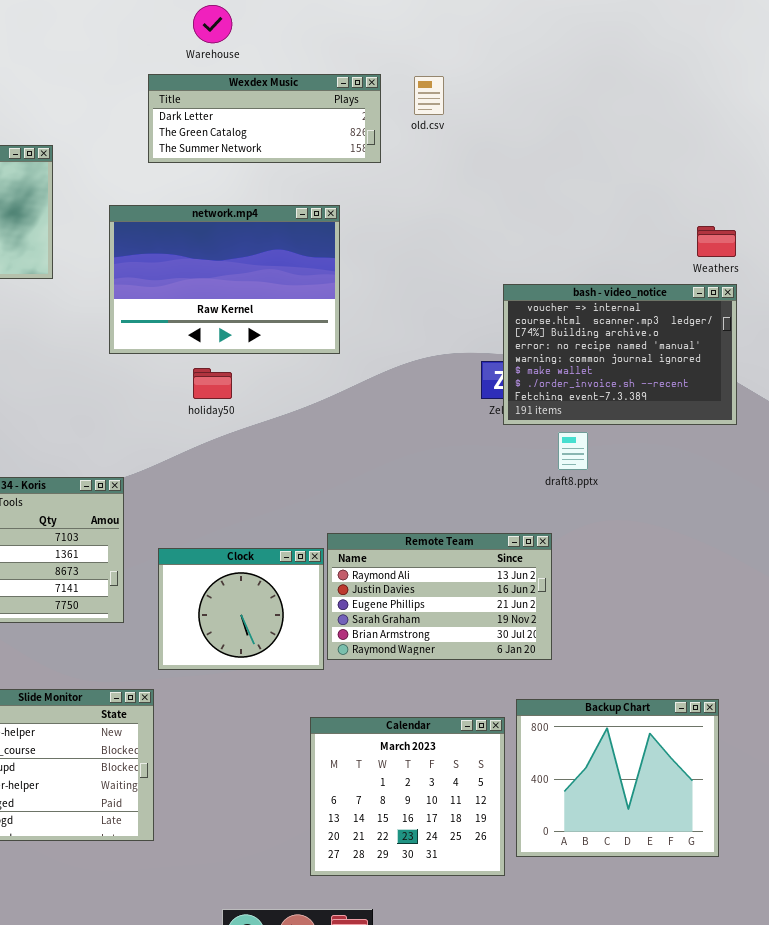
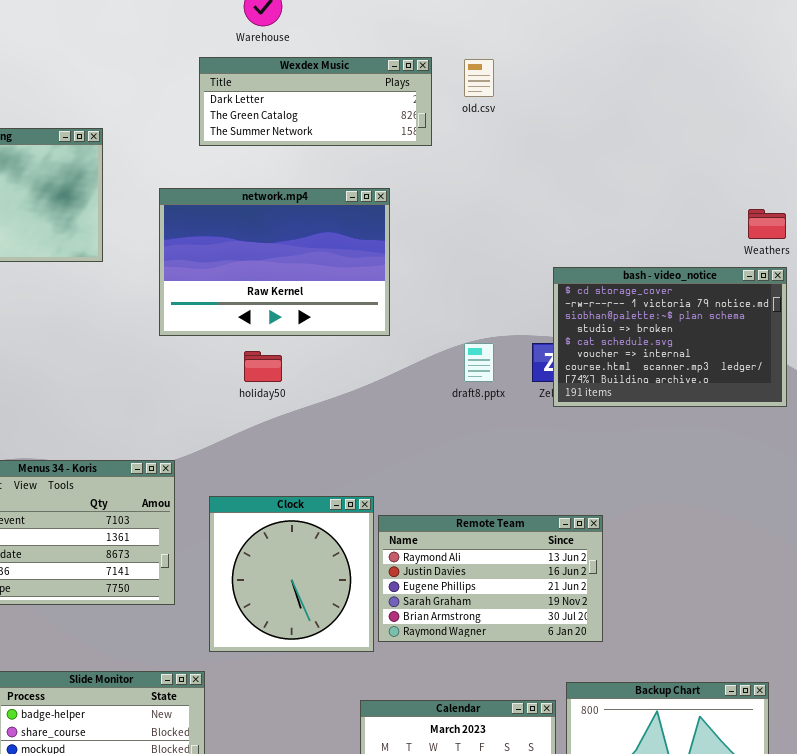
bash - video_notice: [503,284,737,425] -> [553,267,787,407], scrolled up 5 rows
draft8.pptx: [558,432,588,470] -> [464,343,494,382], moved
Clock: [158,548,324,670] -> [209,496,374,652], resized

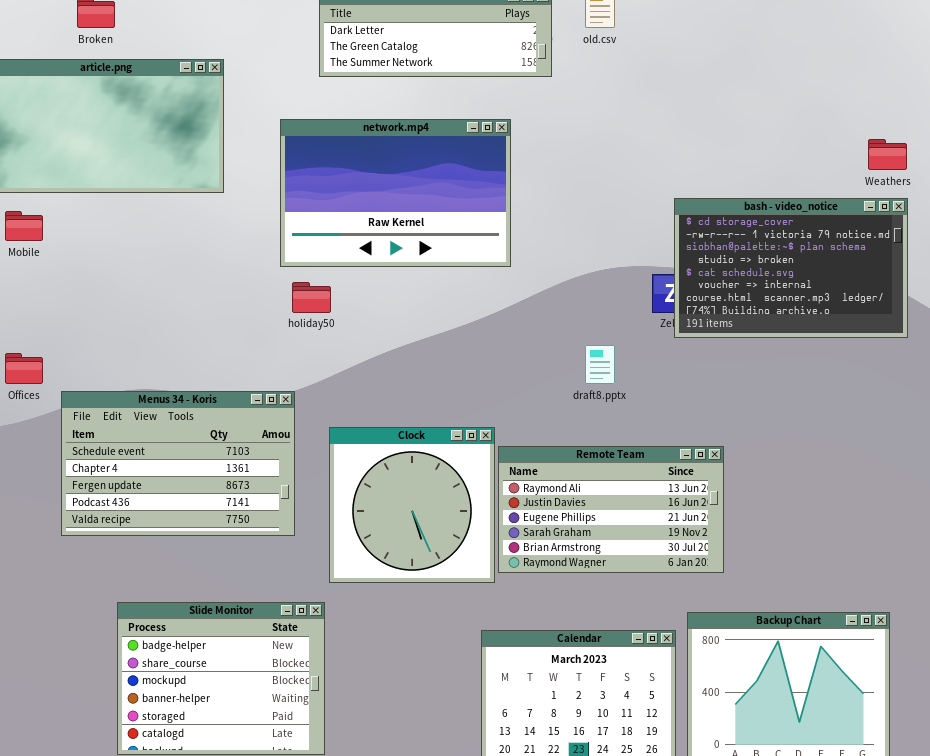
draft8.pptx: [464,343,494,382] -> [585,345,615,384], moved
holiday50: [244,351,282,382] -> [292,282,331,313], moved

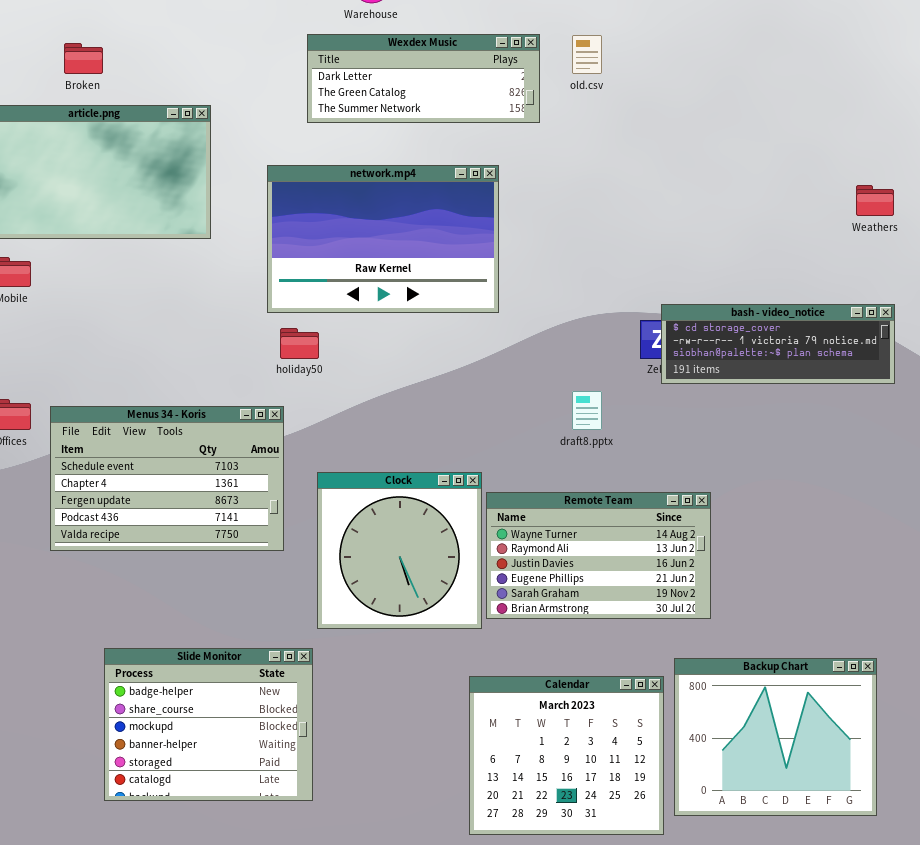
bash - video_notice: [674,198,908,338] -> [661,304,895,384], resized
Menus 34 - Koris: [61,391,295,536] -> [50,406,284,551], moved
Remote Team: [498,446,724,573] -> [486,492,711,619], scrolled up 1 row

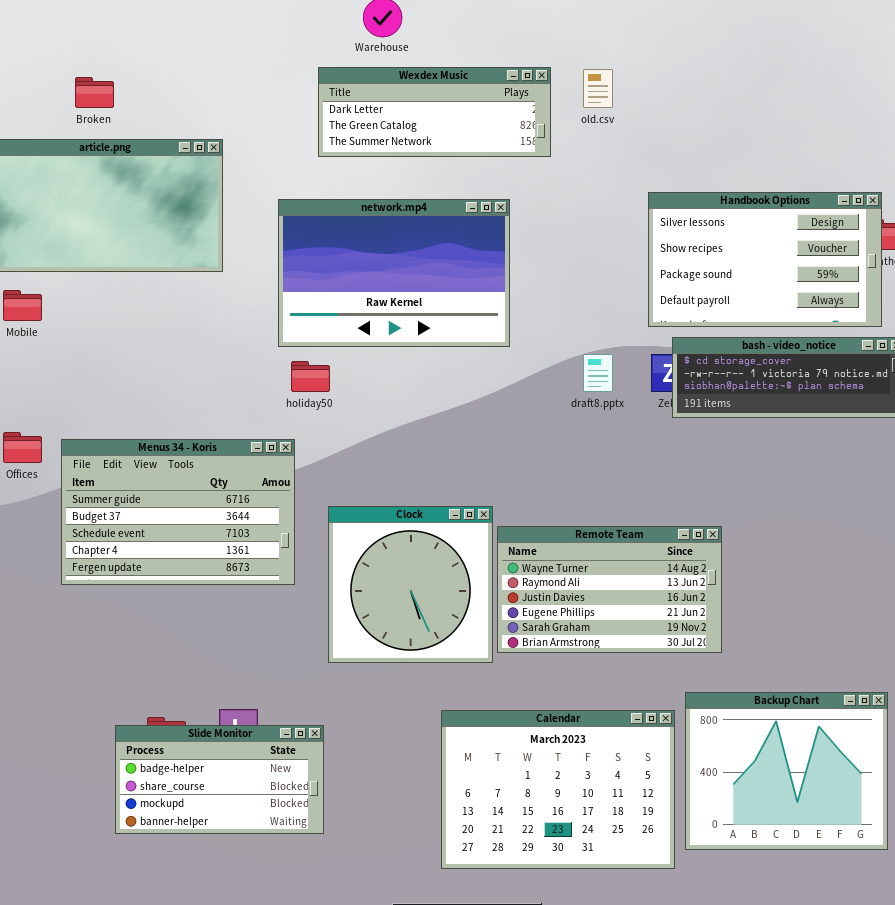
Handbook Options: none -> [648,192,882,327], opened
draft8.pptx: [572,391,602,430] -> [583,354,613,392], moved
Menus 34 - Koris: [50,406,284,551] -> [61,439,295,585], scrolled up 2 rows
Slide Monitor: [104,648,313,801] -> [115,725,324,834], resized
Calendar: [469,676,664,835] -> [441,710,675,869], resized

